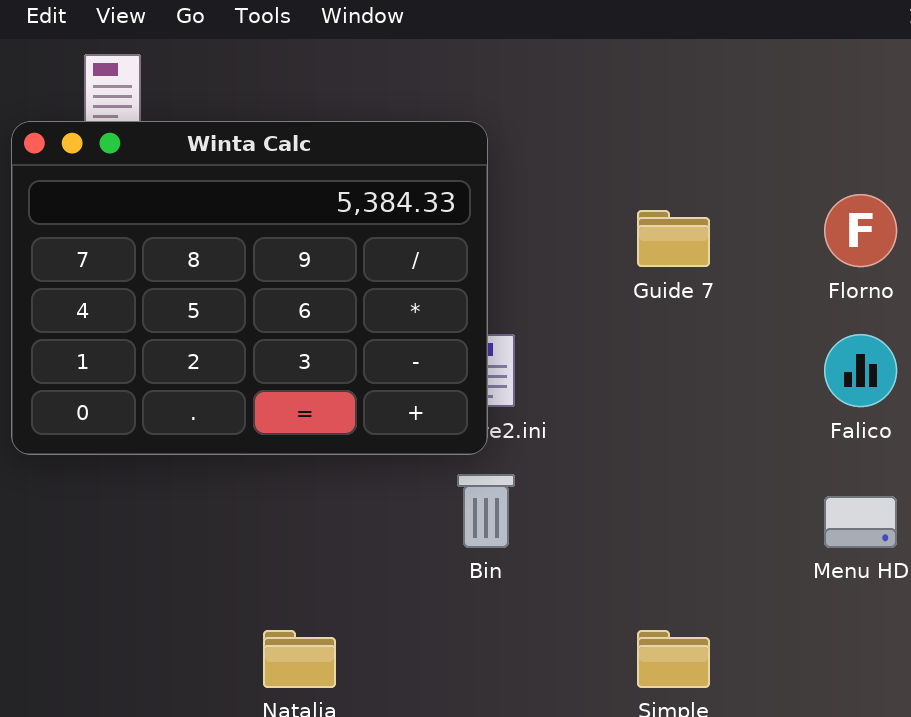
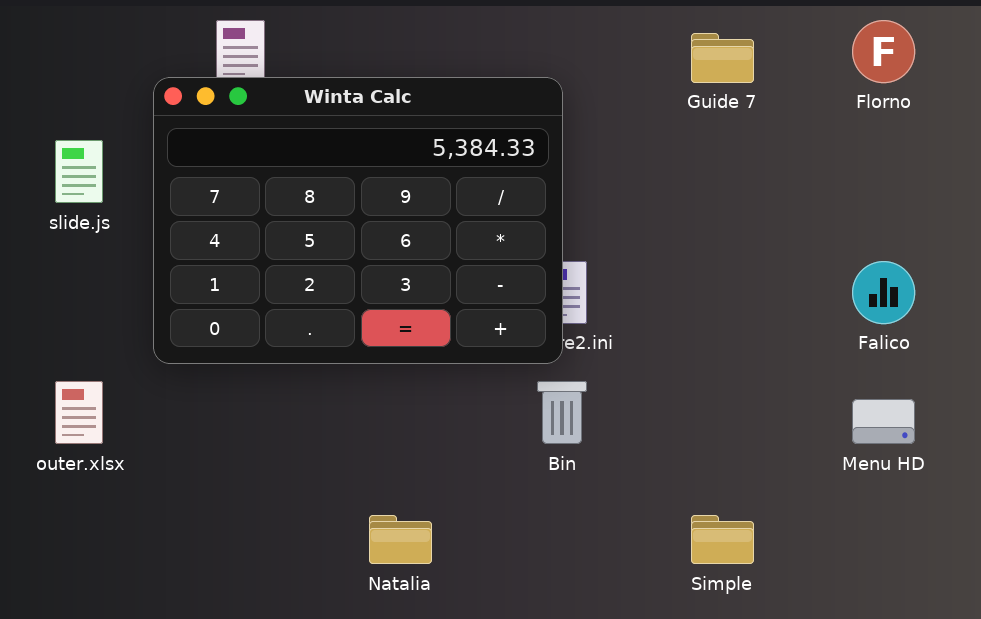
Florno: [824,194,897,267] -> [852,20,915,83], moved
Guide 7: [637,210,710,267] -> [691,33,754,83], moved

